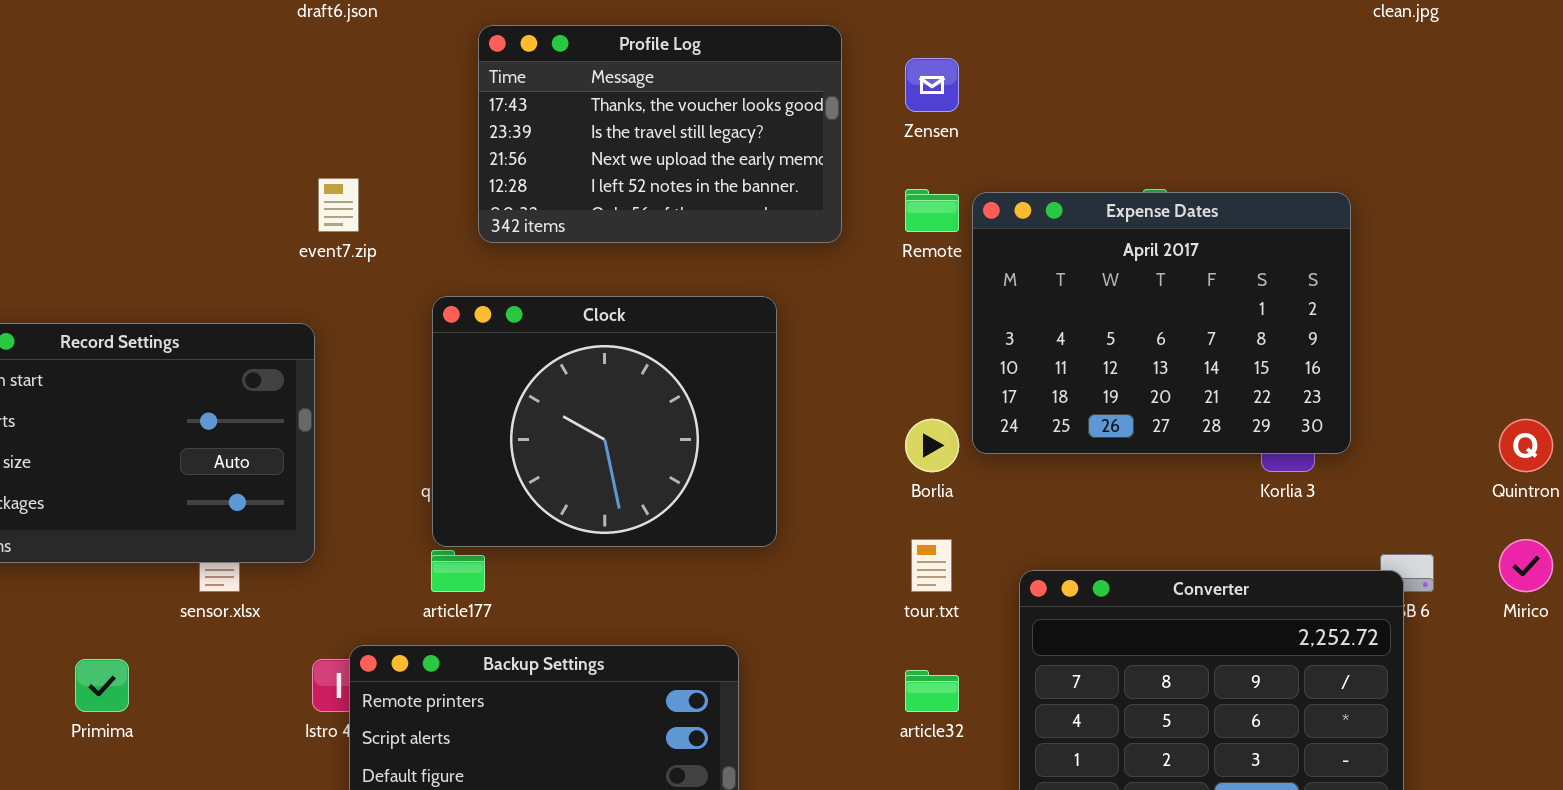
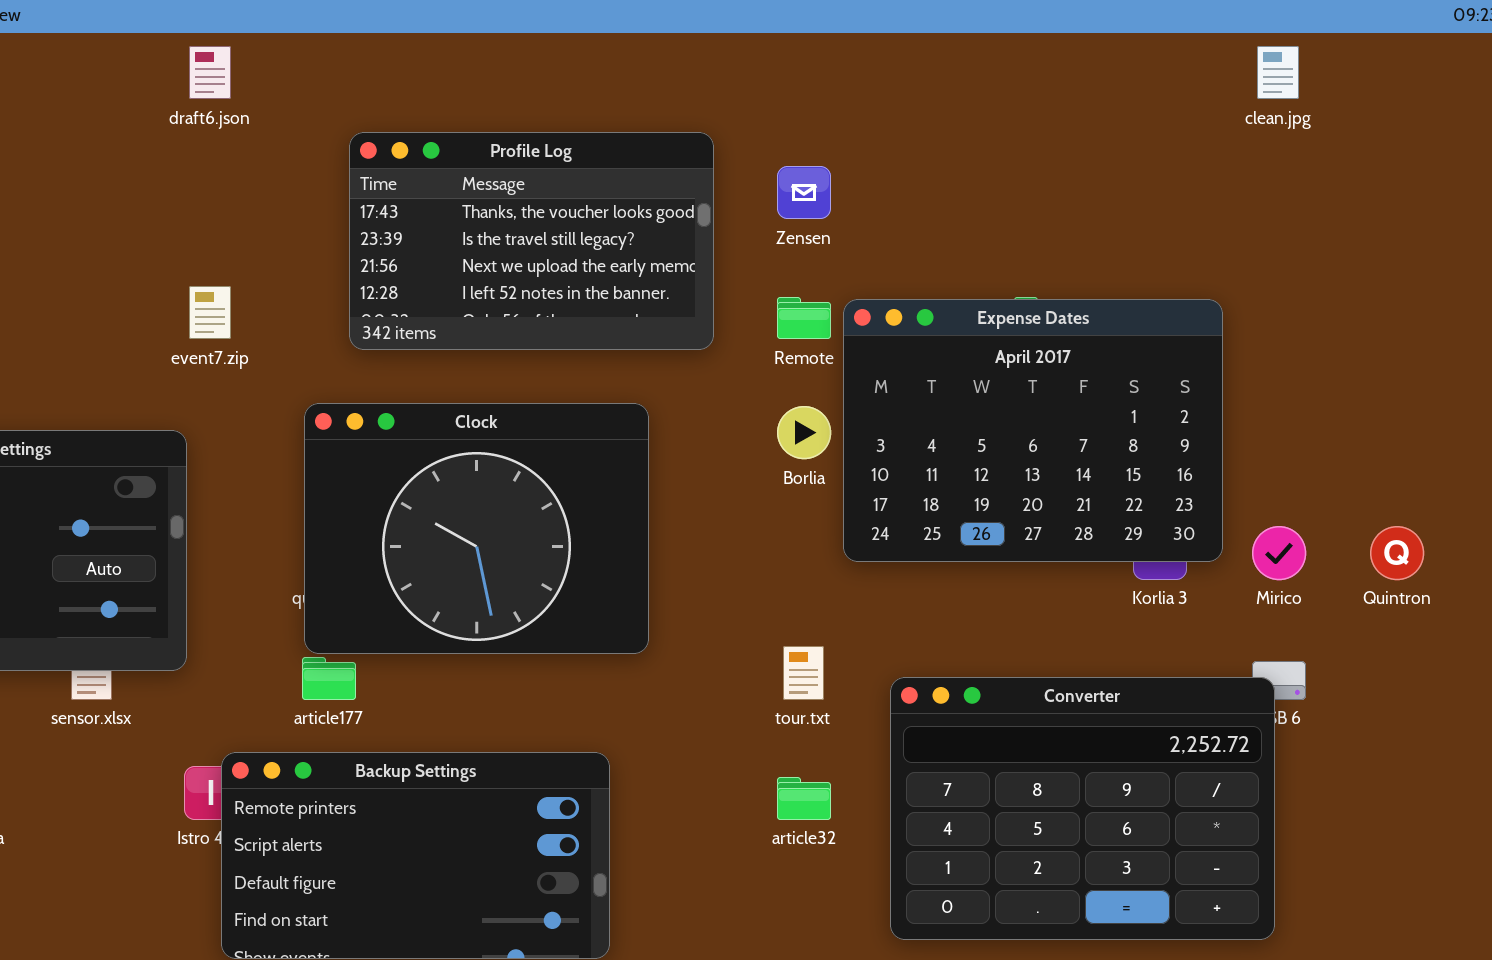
Borlia: [905,419,959,472] -> [777,406,831,459], moved
Mirico: [1499,539,1553,592] -> [1252,526,1306,580], moved

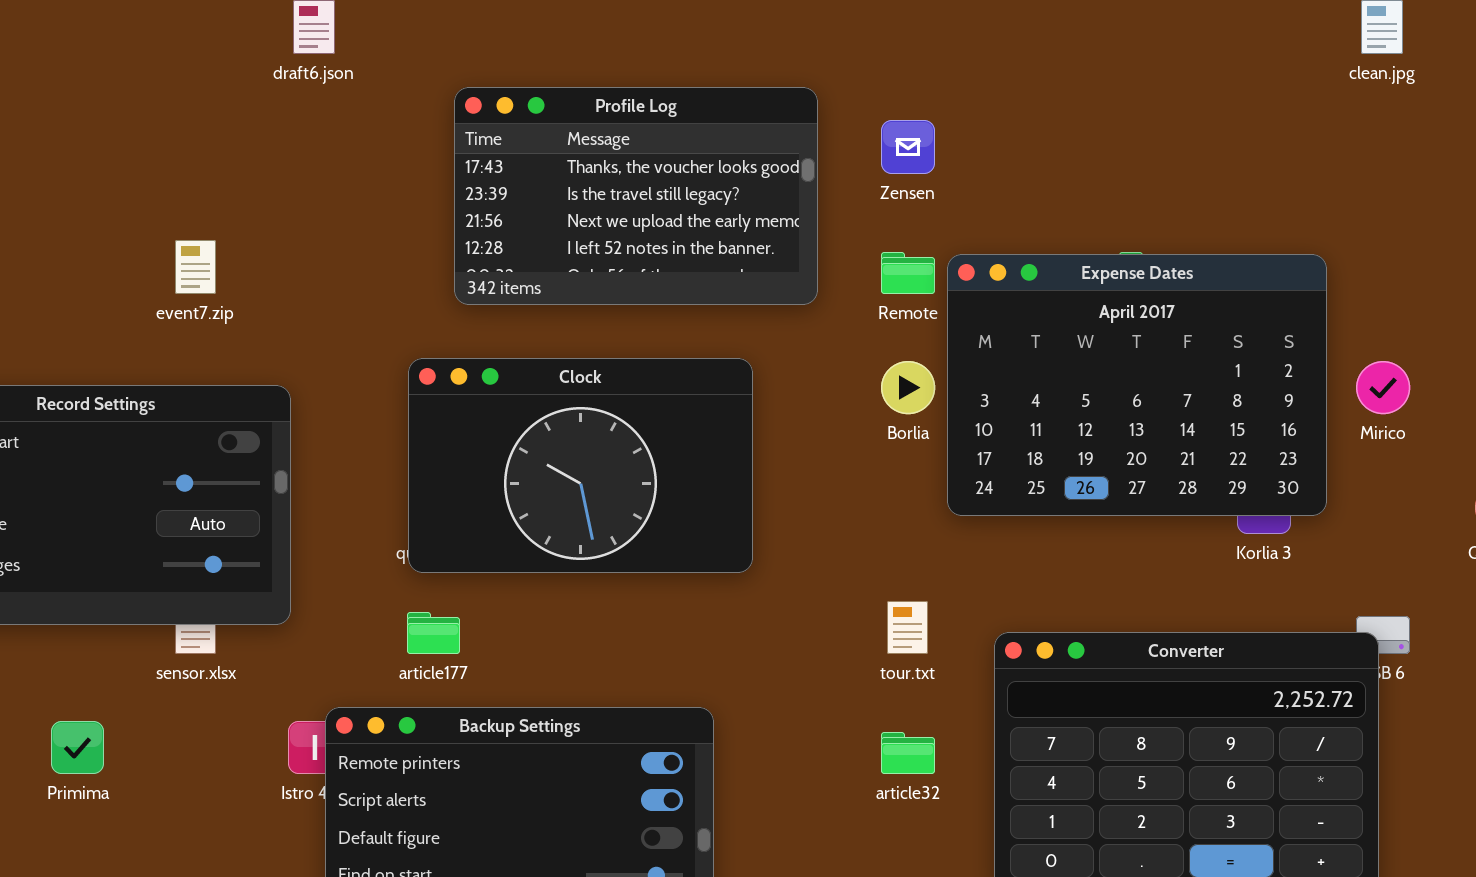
event7.zip: [189,286,231,339] -> [175,240,216,294], moved
Clock: [304,403,649,654] -> [408,358,753,573], resized
Mirico: [1252,526,1306,580] -> [1356,361,1410,414], moved

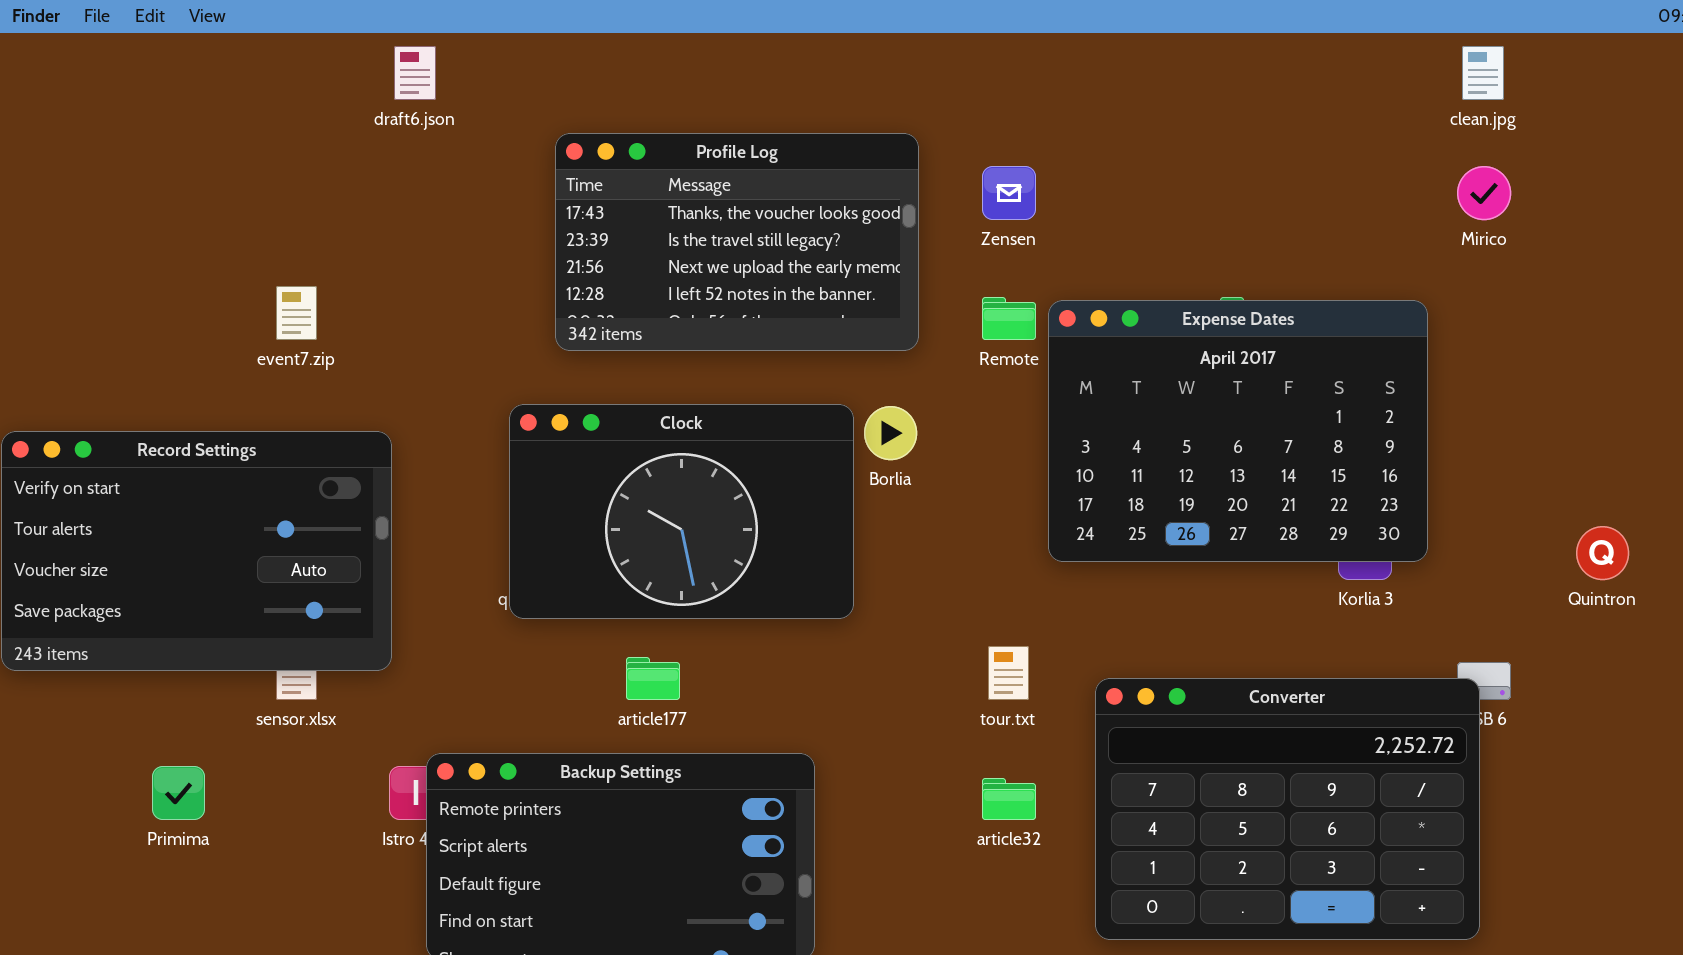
Borlia: [881,361,935,414] -> [864,406,917,460], moved
Mirico: [1356,361,1410,414] -> [1457,166,1511,220], moved
article177: [407,612,460,654] -> [626,657,680,700], moved

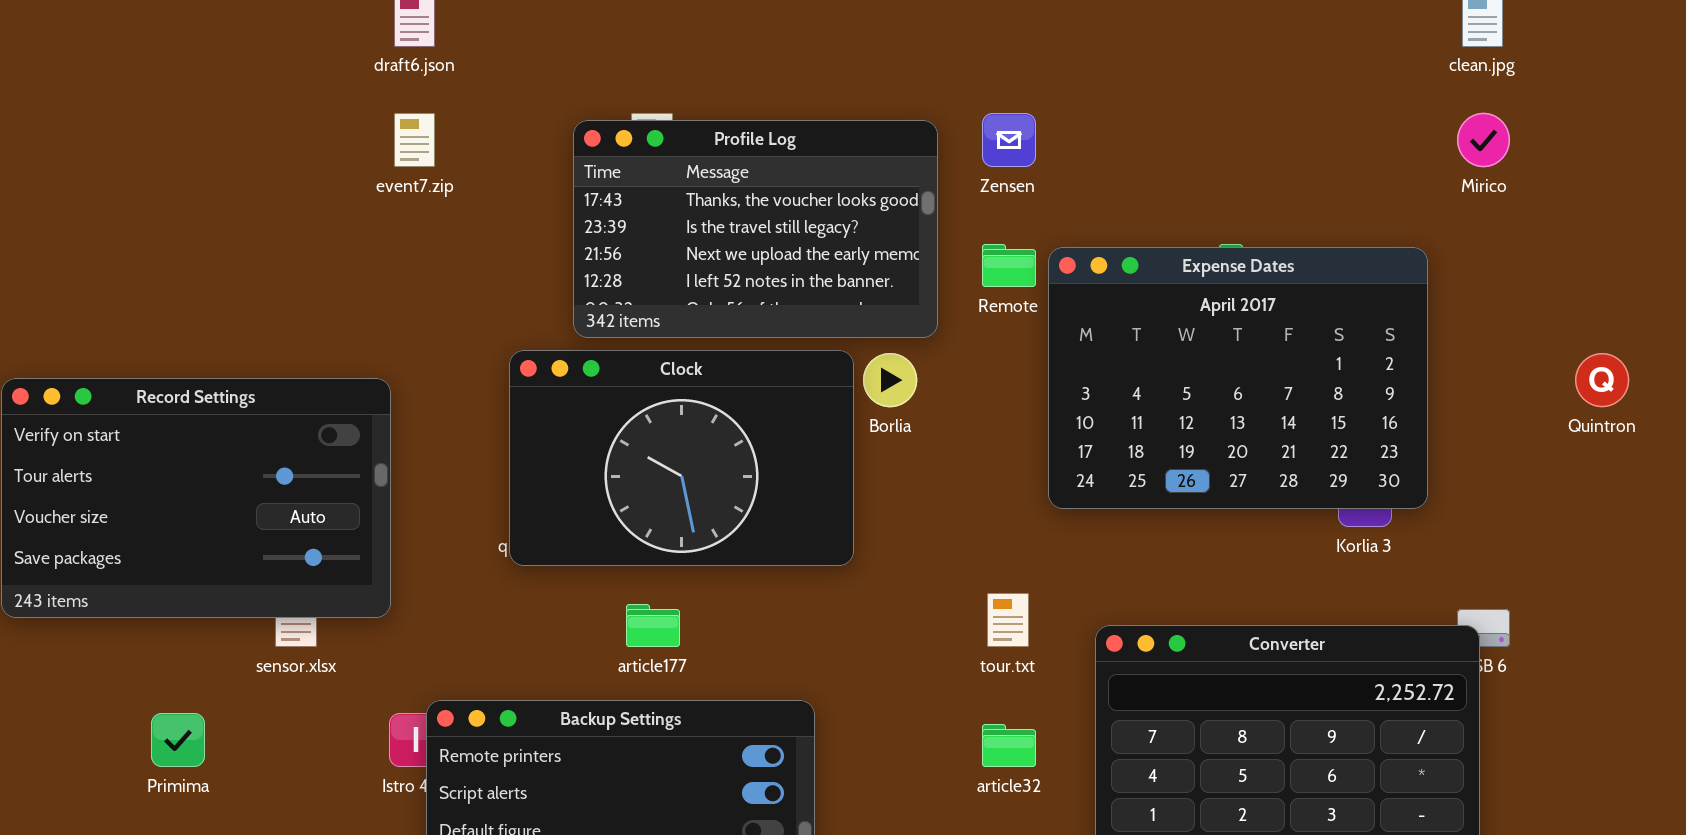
Profile Log: [555,133,919,351] -> [573,120,938,338], moved
event7.zip: [276,286,317,340] -> [394,113,435,167], moved
Quintron: [1576,526,1629,580] -> [1575,353,1629,407], moved

